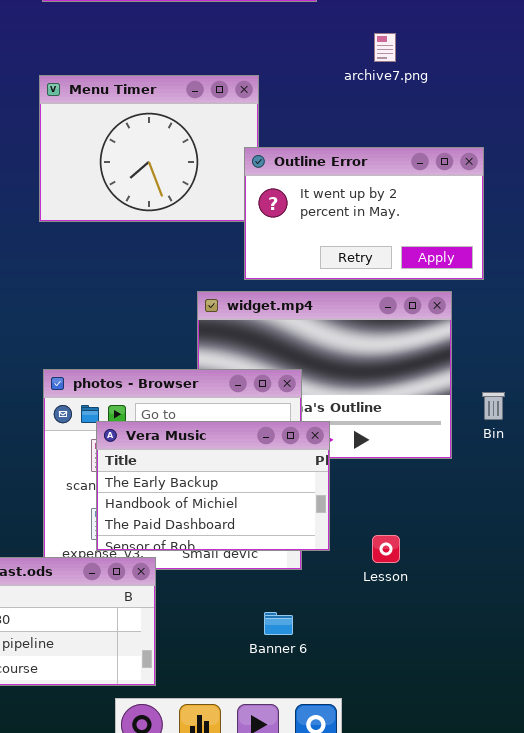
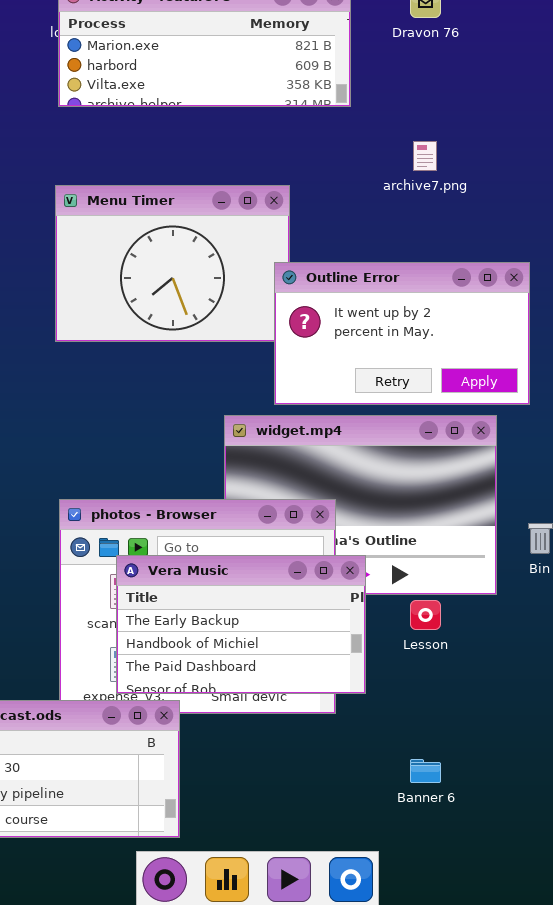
Lesson: [372,535,400,563] -> [410,600,441,630], moved
Banner 6: [264,612,293,635] -> [410,759,441,783], moved

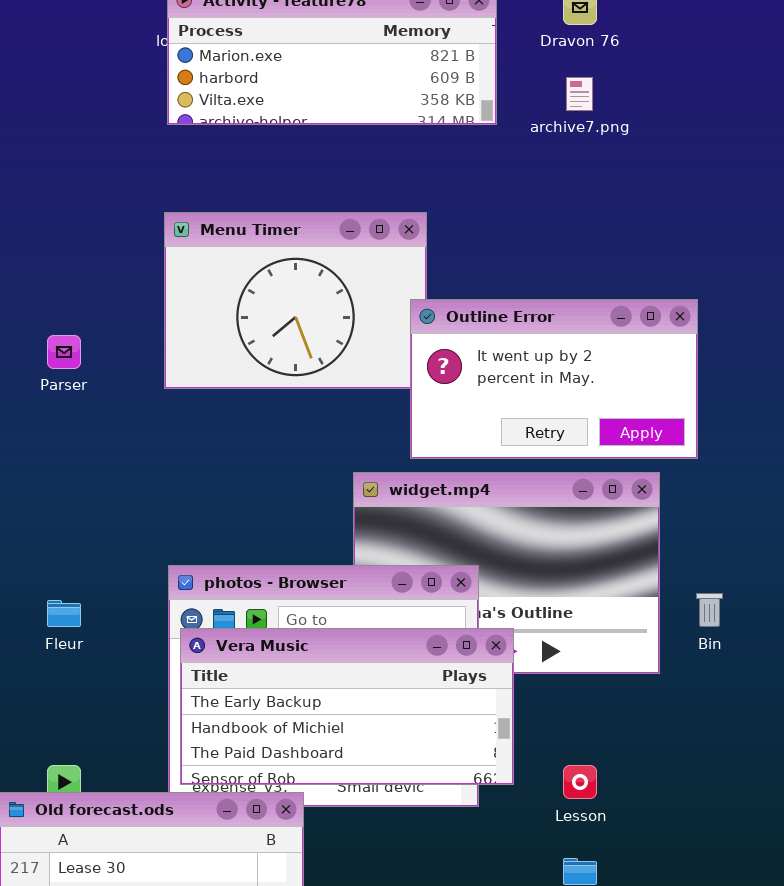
archive7.png: [413,141,437,171] -> [566,77,593,111], moved
Vera Music: [116,555,366,694] -> [180,628,514,785], resized
Lesson: [410,600,441,630] -> [563,765,597,799], moved

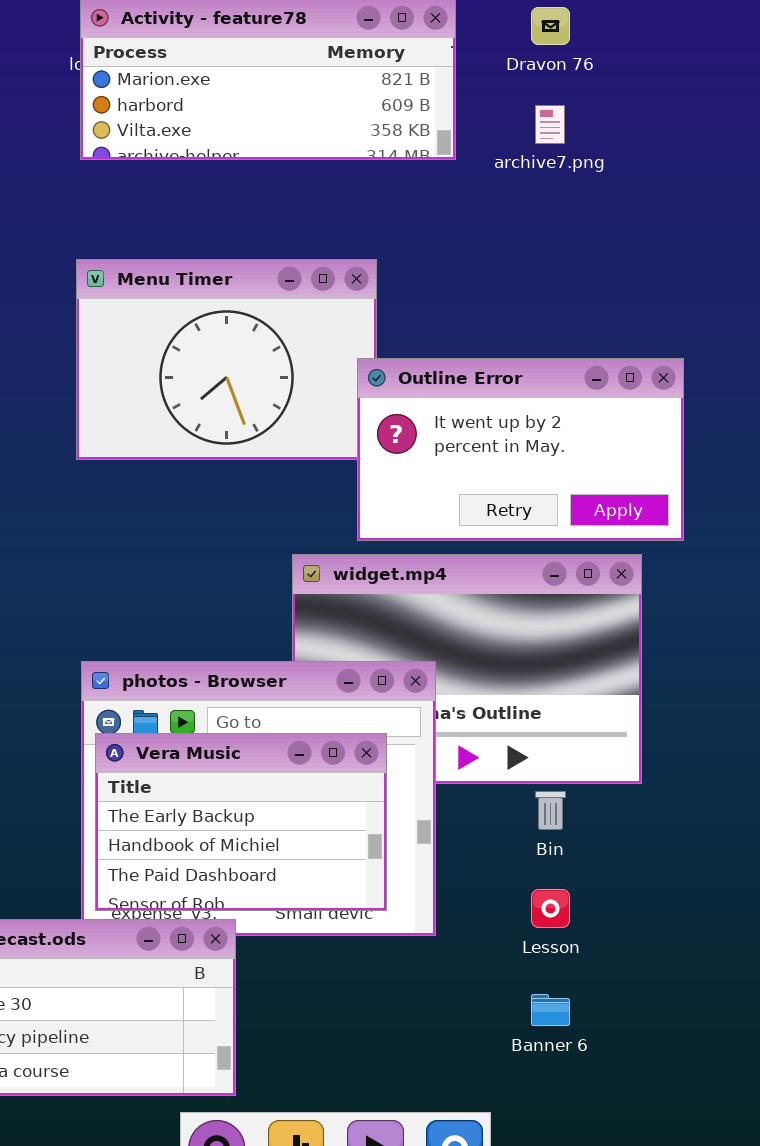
Bin: [696,593,723,627] -> [535,791,566,830], moved
Vera Music: [180,628,514,785] -> [95,733,387,911], resized

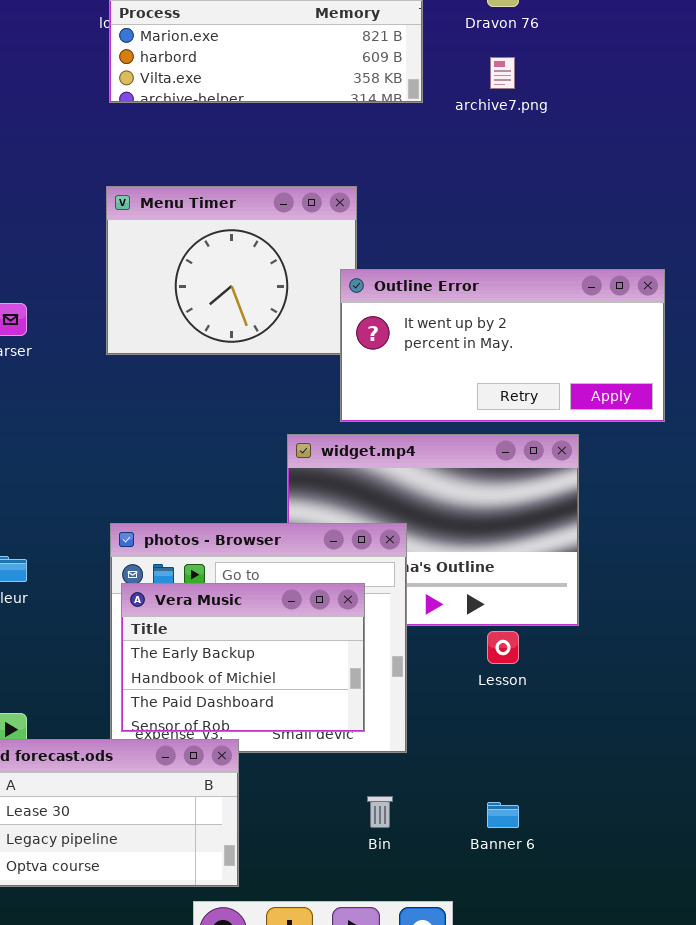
Outline Error: [357,358,684,541] -> [340,269,665,422], resized
Bin: [535,791,566,830] -> [367,796,393,828], moved
Lesson: [531,889,570,928] -> [487,631,519,664], moved

